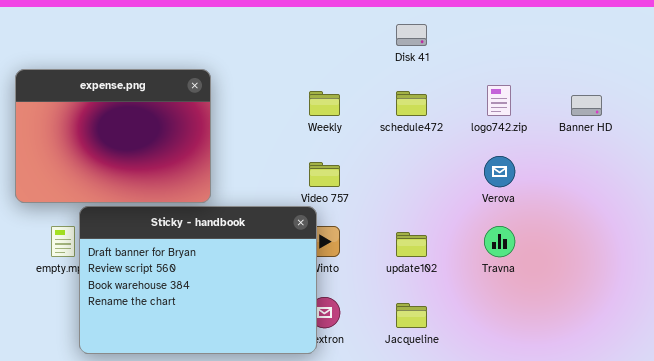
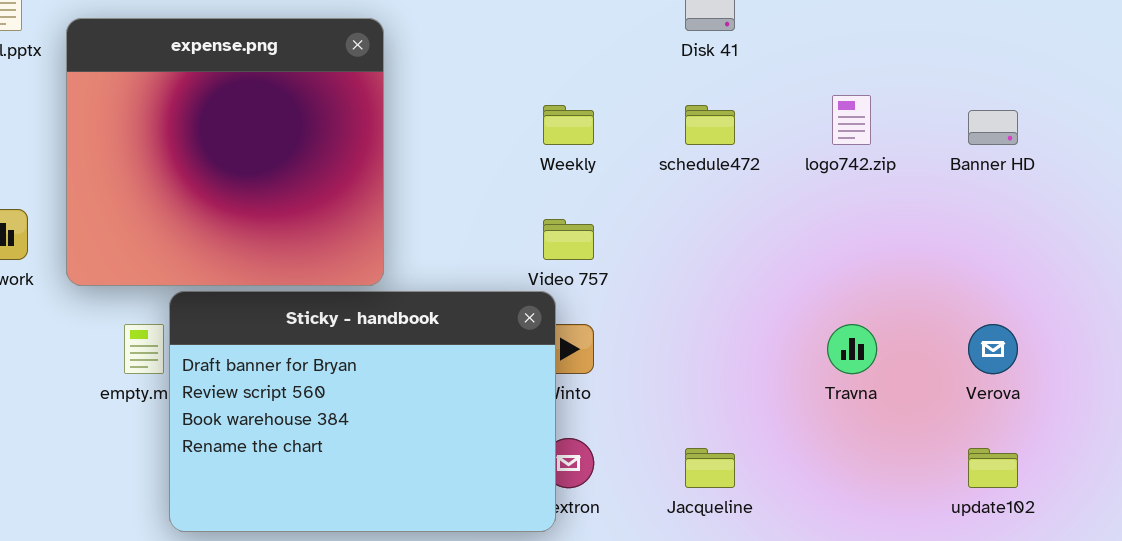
expense.png: [15,69,211,203] -> [66,18,384,286], resized
Verova: [484,156,515,187] -> [968,324,1018,374], moved
update102: [396,232,427,257] -> [968,448,1018,488], moved

